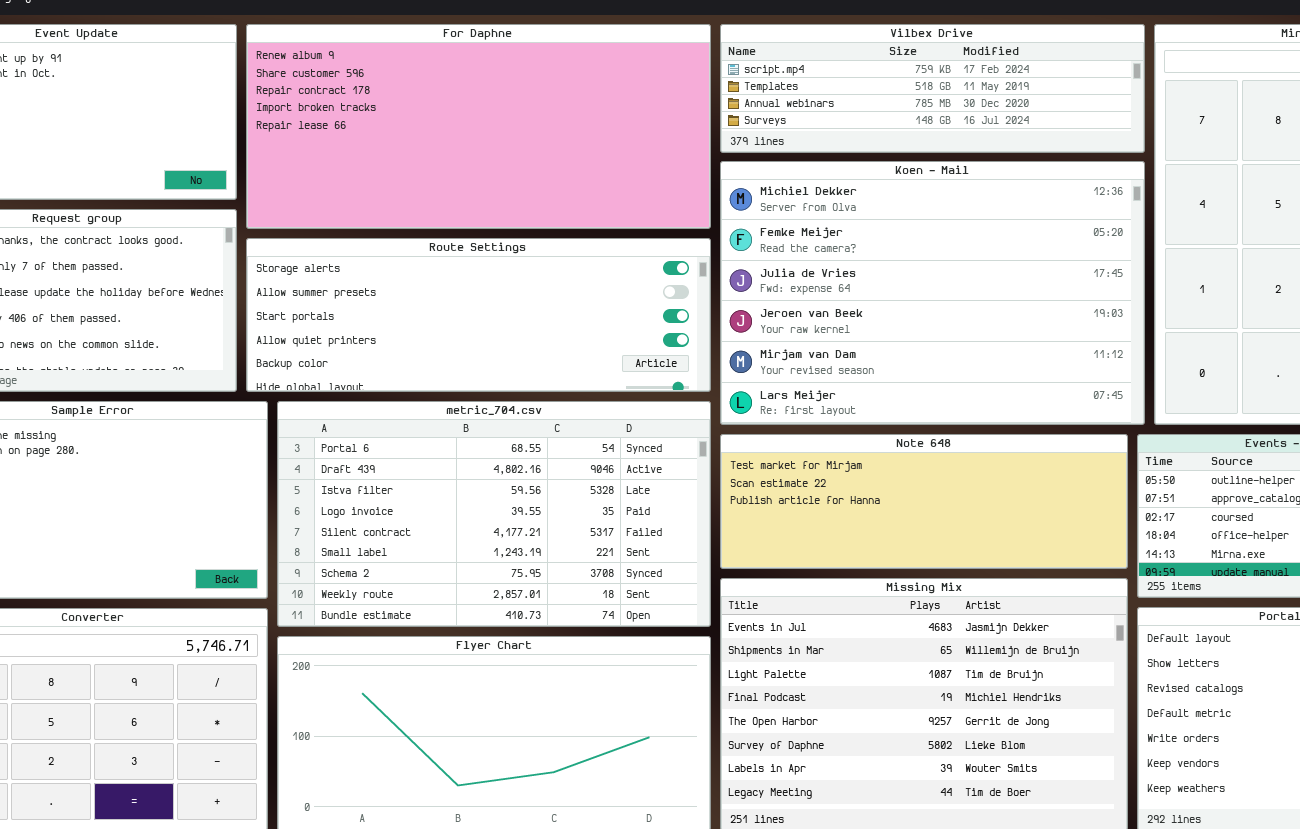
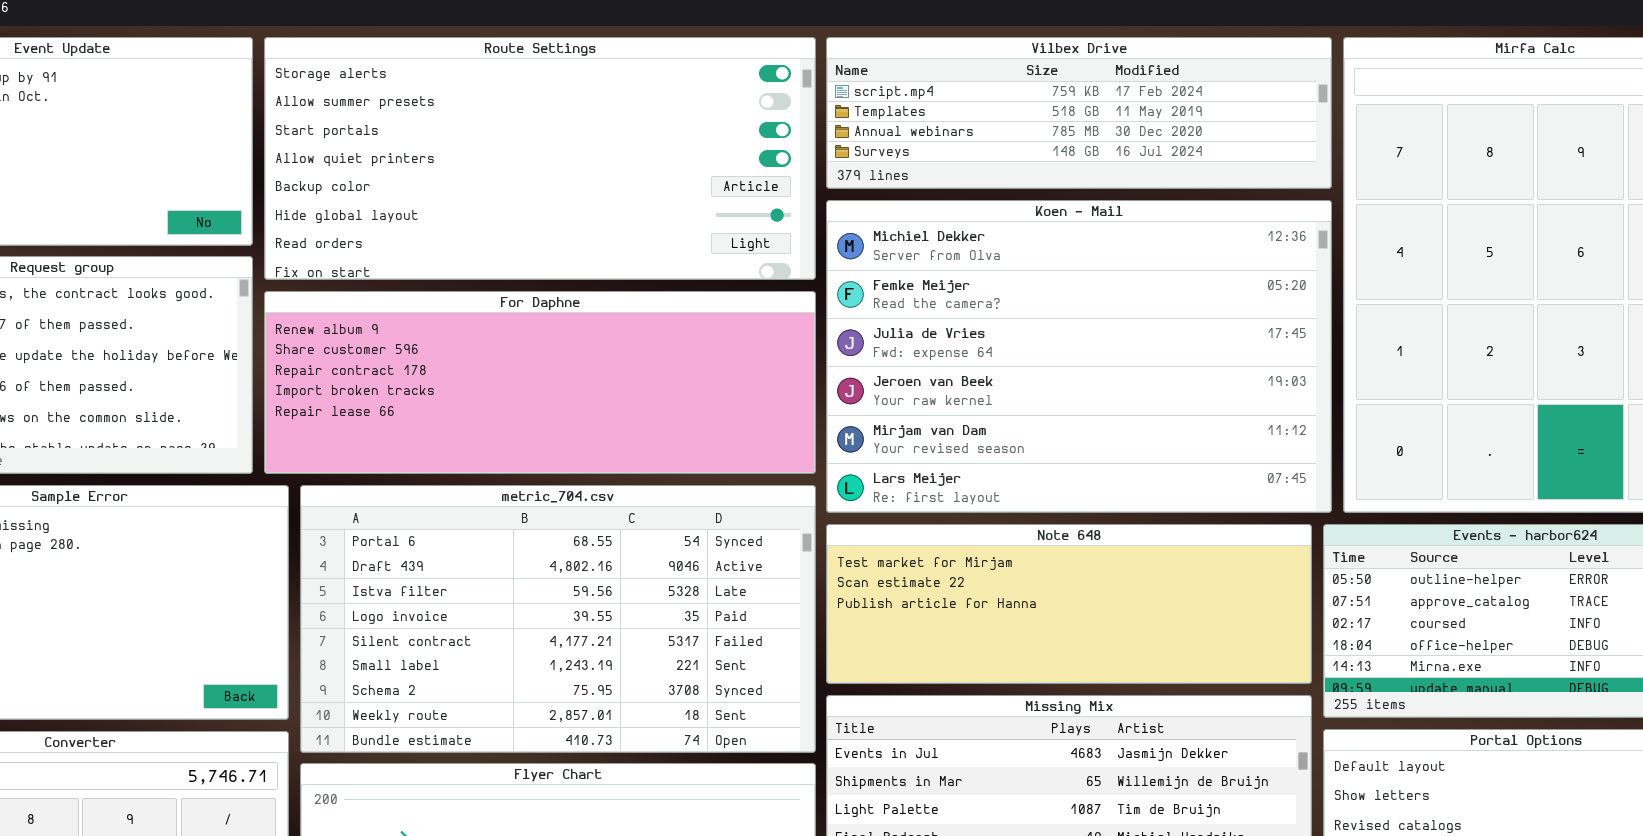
For Daphne: [246,24,711,229] -> [264,291,816,474], moved, resized
Route Settings: [246,238,711,392] -> [264,37,816,280], moved, resized

